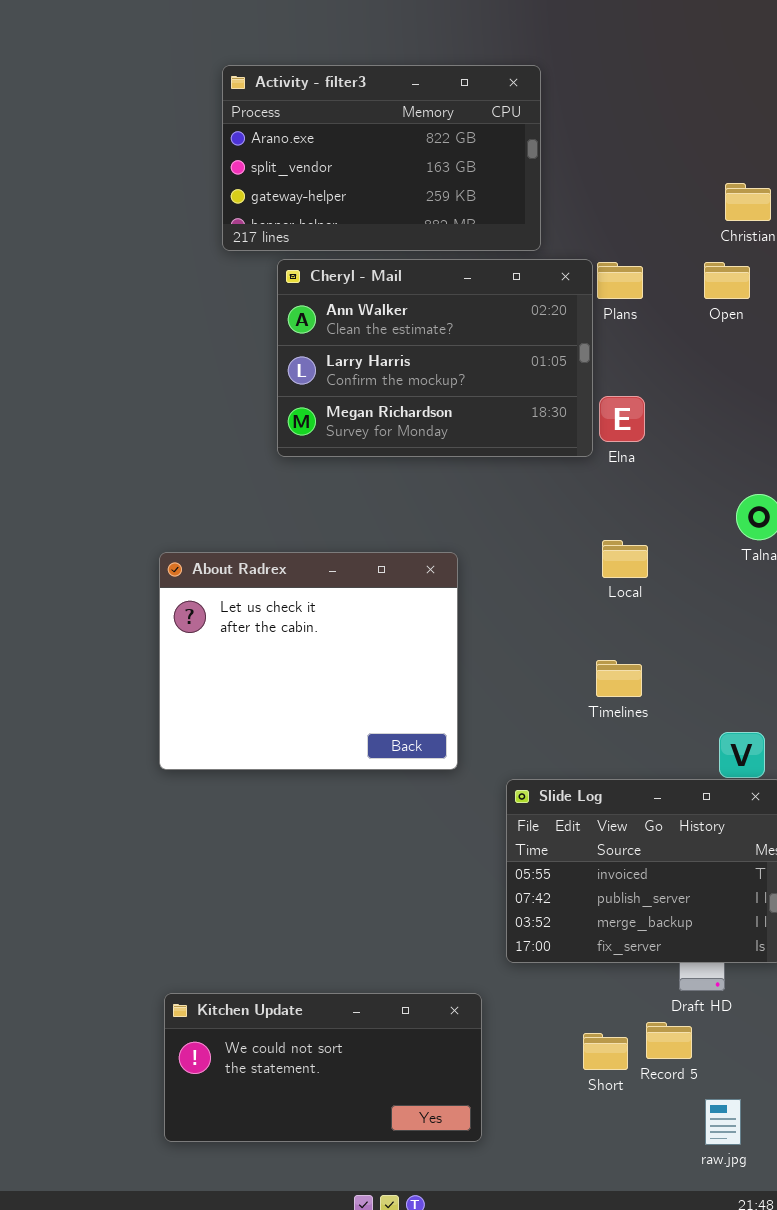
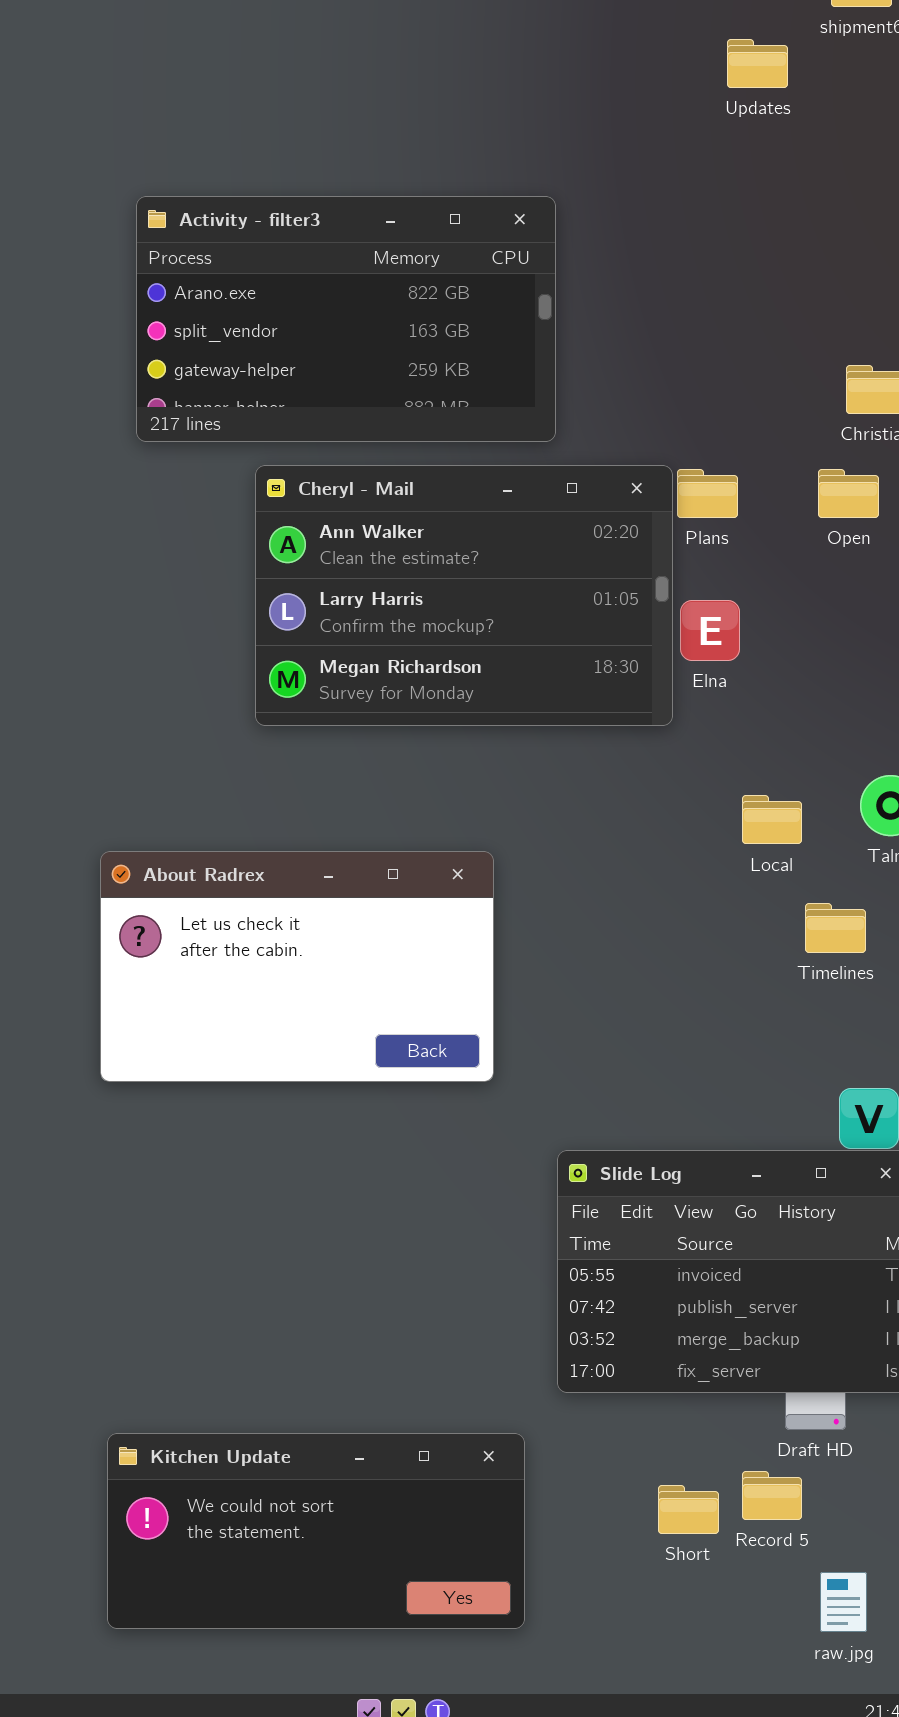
Activity - filter3: [222,65,541,251] -> [136,196,556,442], moved
Elna: [599,396,645,442] -> [680,600,740,661], moved
Local: [602,540,648,578] -> [742,795,802,844], moved
About Radrex: [159,552,458,770] -> [100,851,494,1082], resized
Timelines: [596,660,642,697] -> [805,903,866,953], moved

